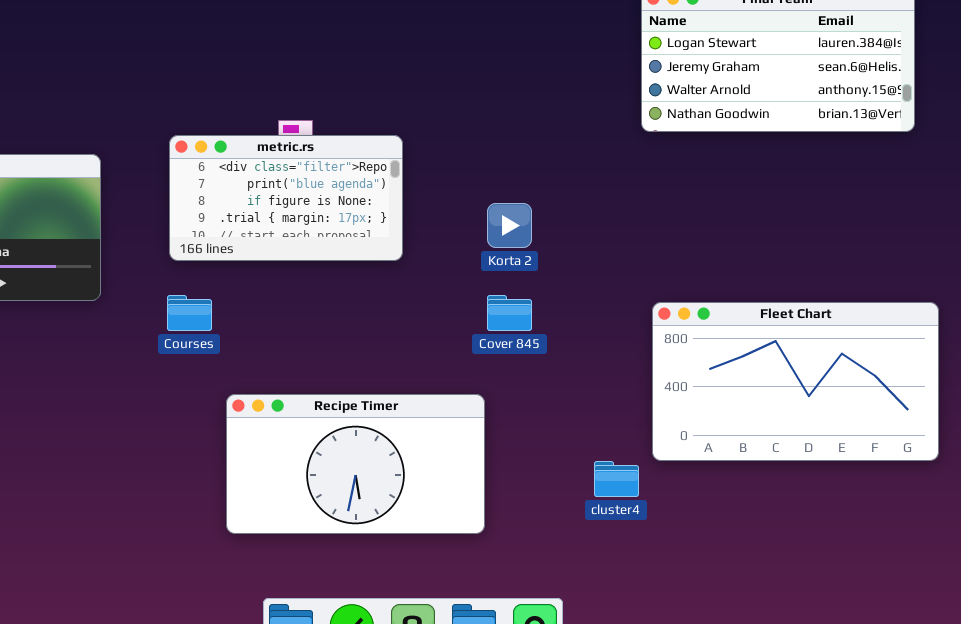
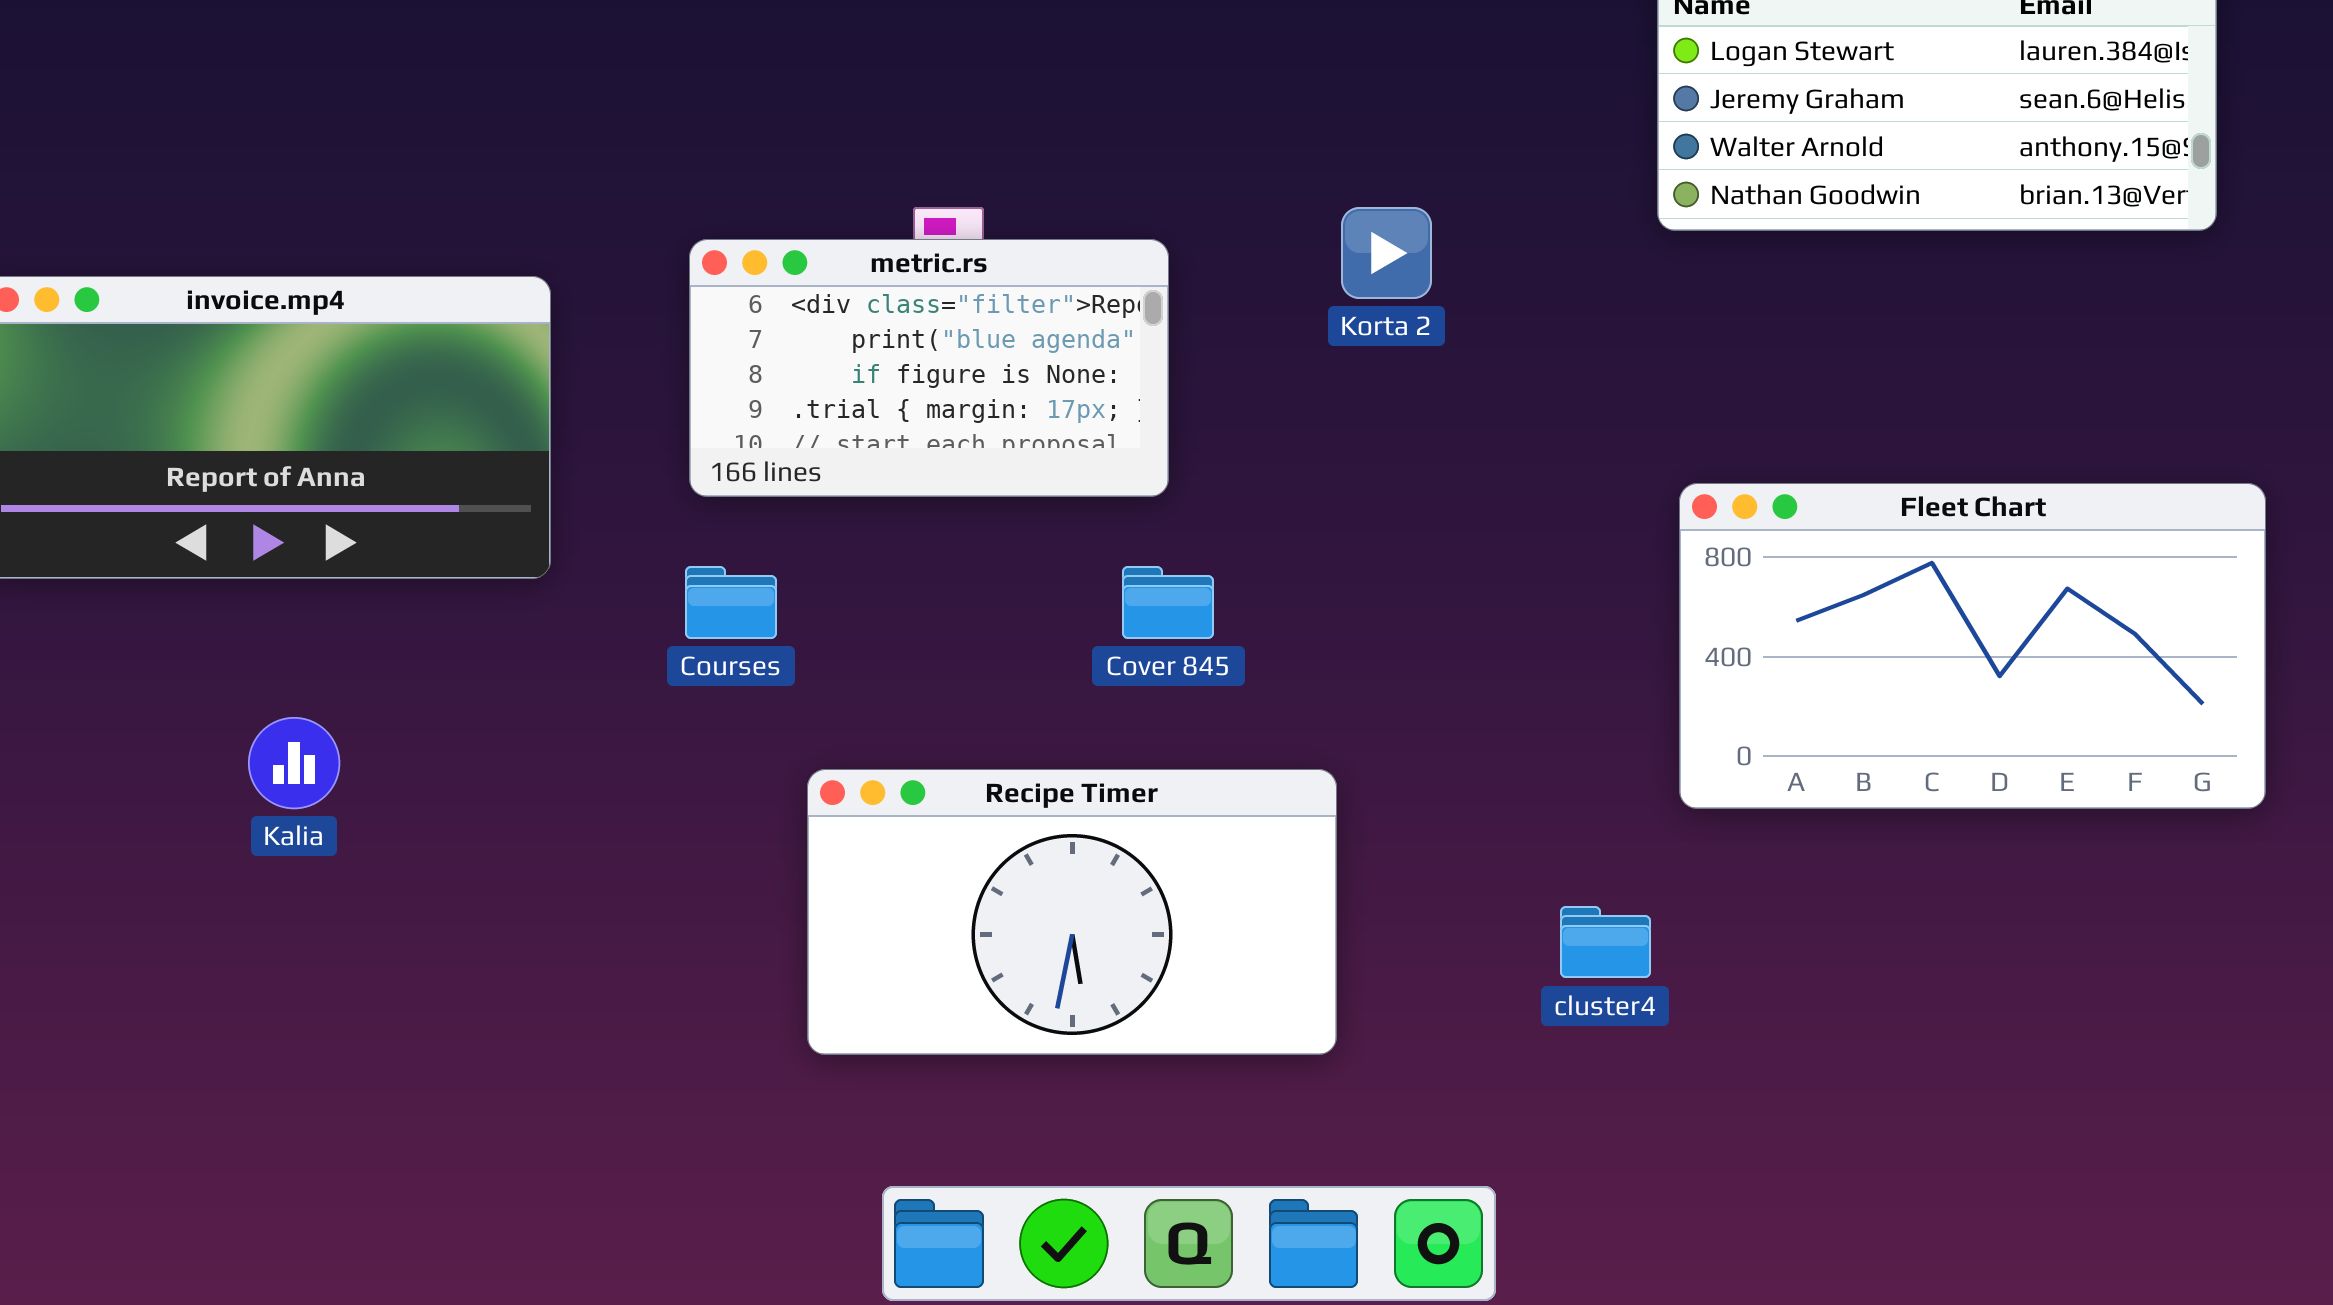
Korta 2: [487,203,532,248] -> [1341,207,1432,299], moved
Cover 845: [487,295,532,331] -> [1122,566,1214,639], moved
Fleet Chart: [652,302,939,461] -> [1679,483,2266,809], moved

